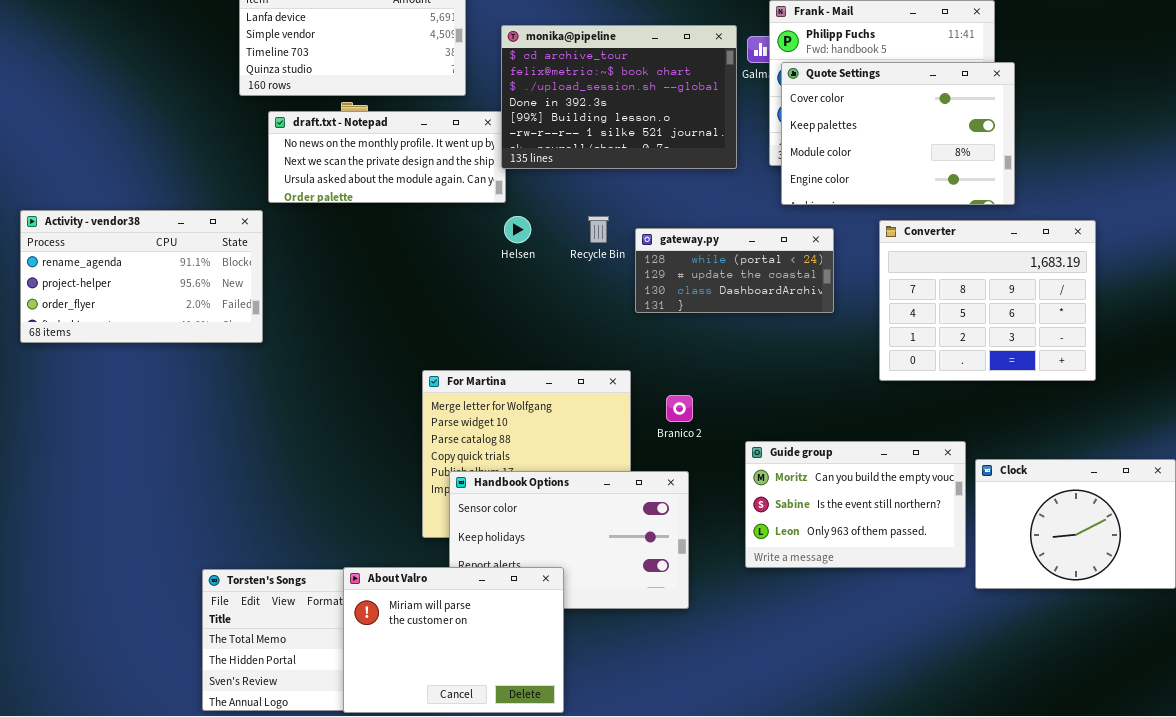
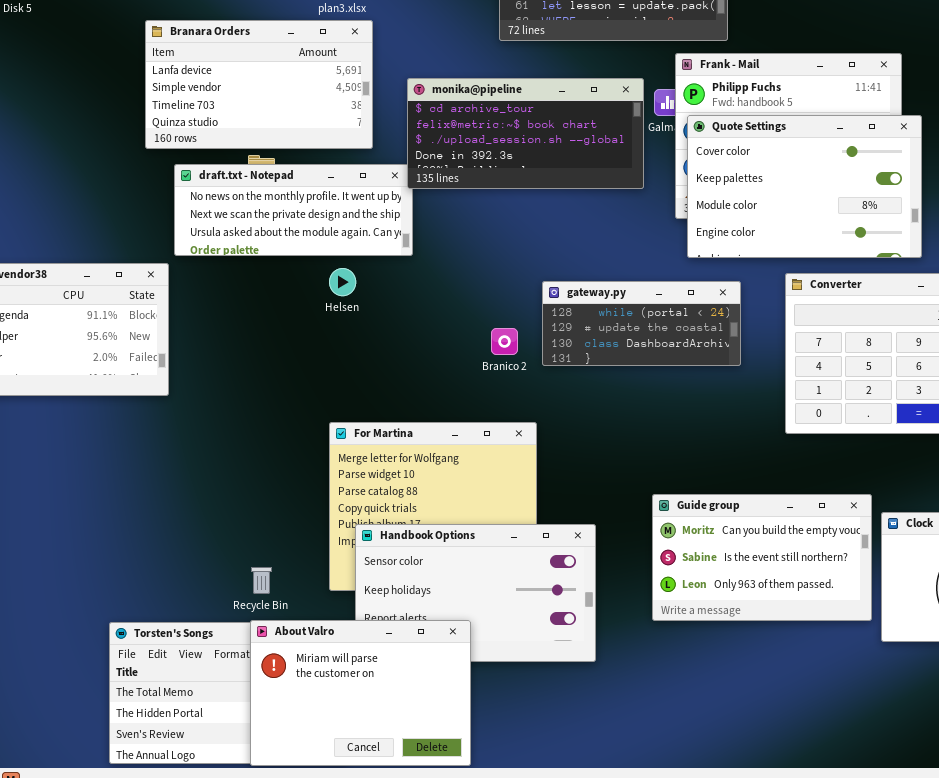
monika@pipeline: [501,25,737,169] -> [407,78,644,189], resized
Helsen: [504,216,531,243] -> [329,268,356,296], moved
Recycle Bin: [588,216,609,243] -> [251,567,272,594], moved
Branico 2: [666,395,693,422] -> [491,328,518,355], moved

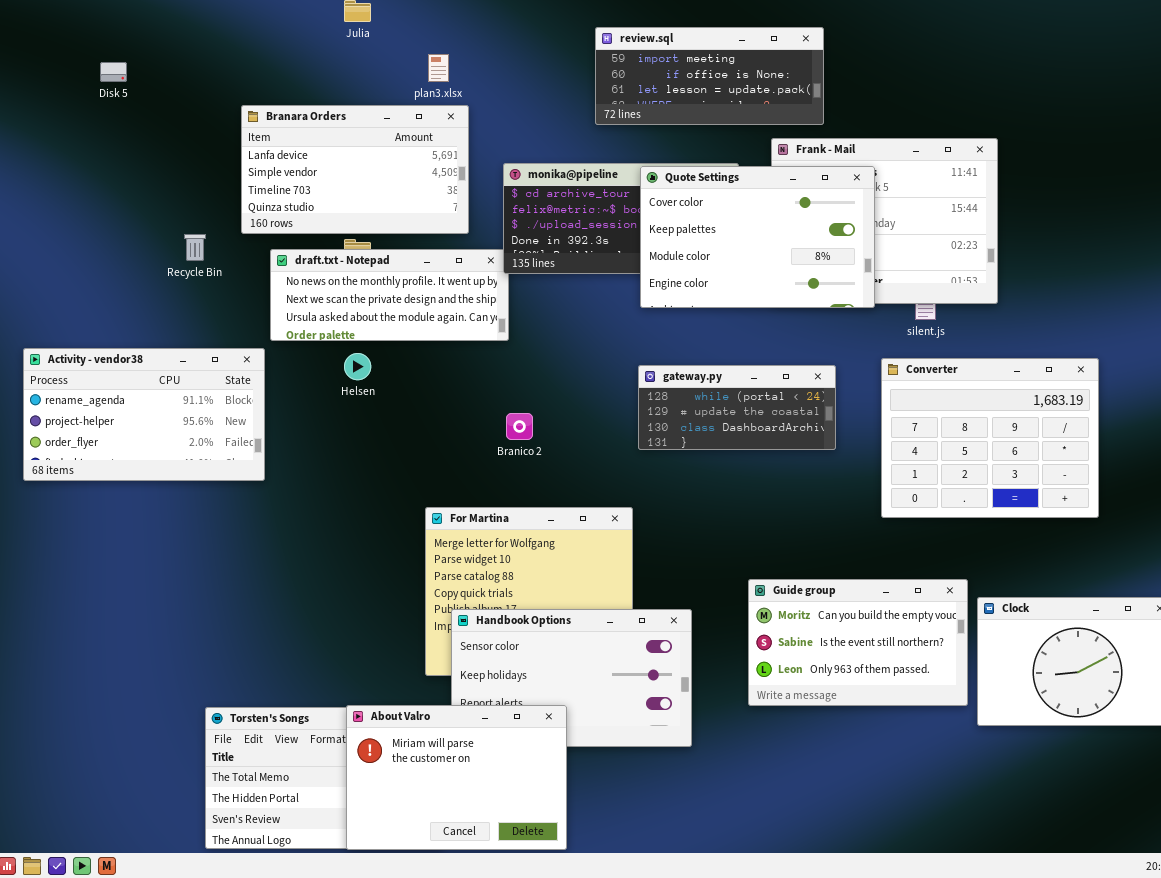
Quote Settings: [687,115,922,258] -> [640,166,875,308], moved
Helsen: [329,268,356,296] -> [344,353,371,380], moved
Branico 2: [491,328,518,355] -> [506,413,533,440], moved
Recycle Bin: [251,567,272,594] -> [184,234,206,261], moved

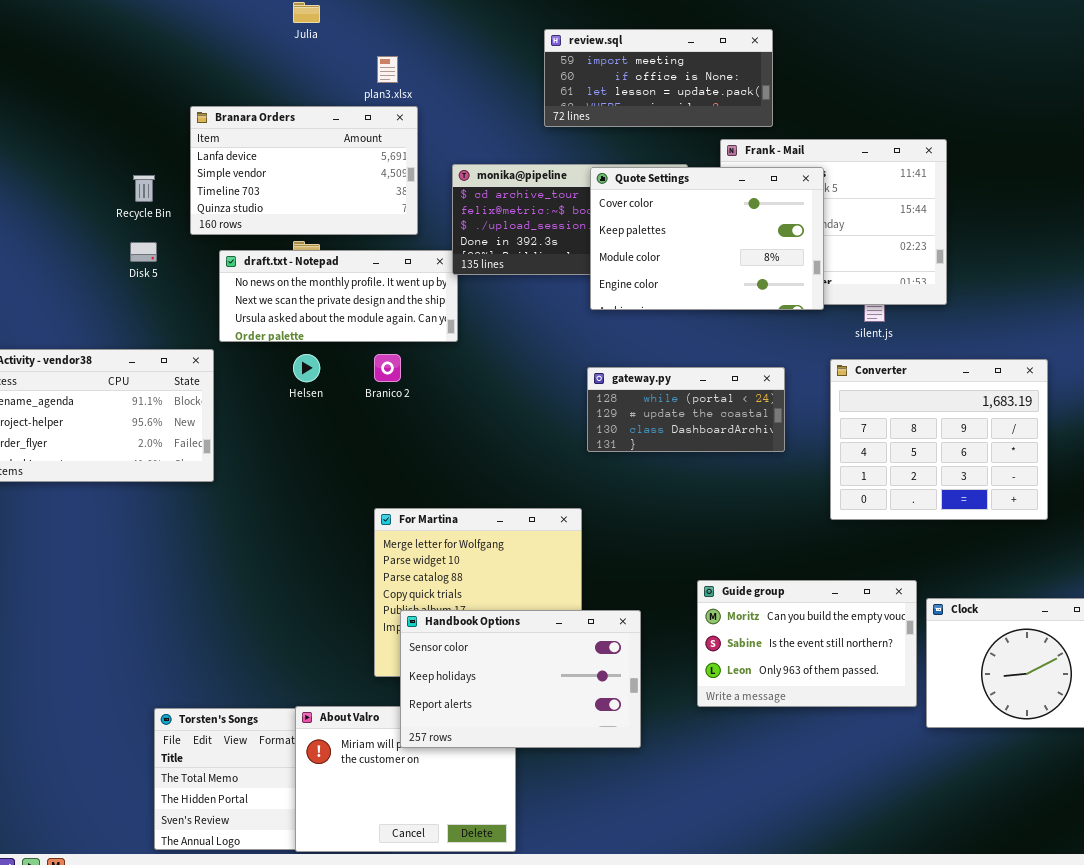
Disk 5: [100,62,127,82] -> [130,242,157,262], moved
Recycle Bin: [184,234,206,261] -> [133,175,155,202], moved
Branico 2: [506,413,533,440] -> [374,354,401,382], moved
Handbook Options: [451,609,692,747] -> [400,610,641,748], raised

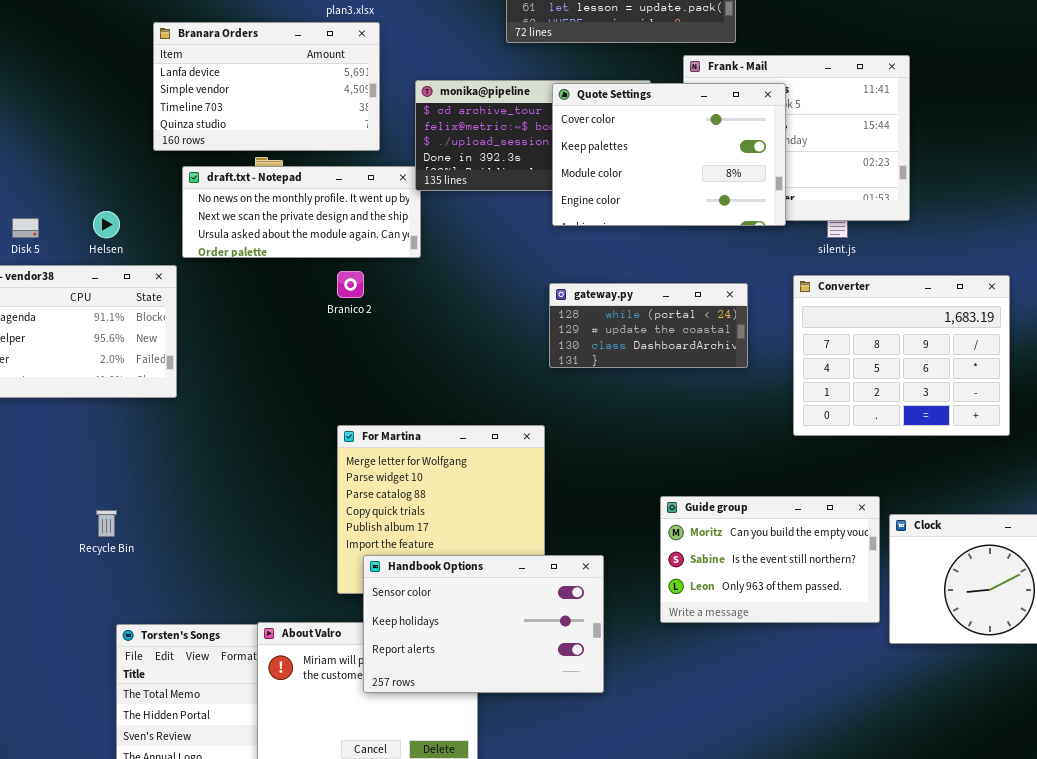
Recycle Bin: [133,175,155,202] -> [96,510,117,537], moved
Disk 5: [130,242,157,262] -> [12,218,39,238], moved
Helsen: [293,354,320,382] -> [93,211,120,238], moved
Handbook Options: [400,610,641,748] -> [363,555,604,693], moved

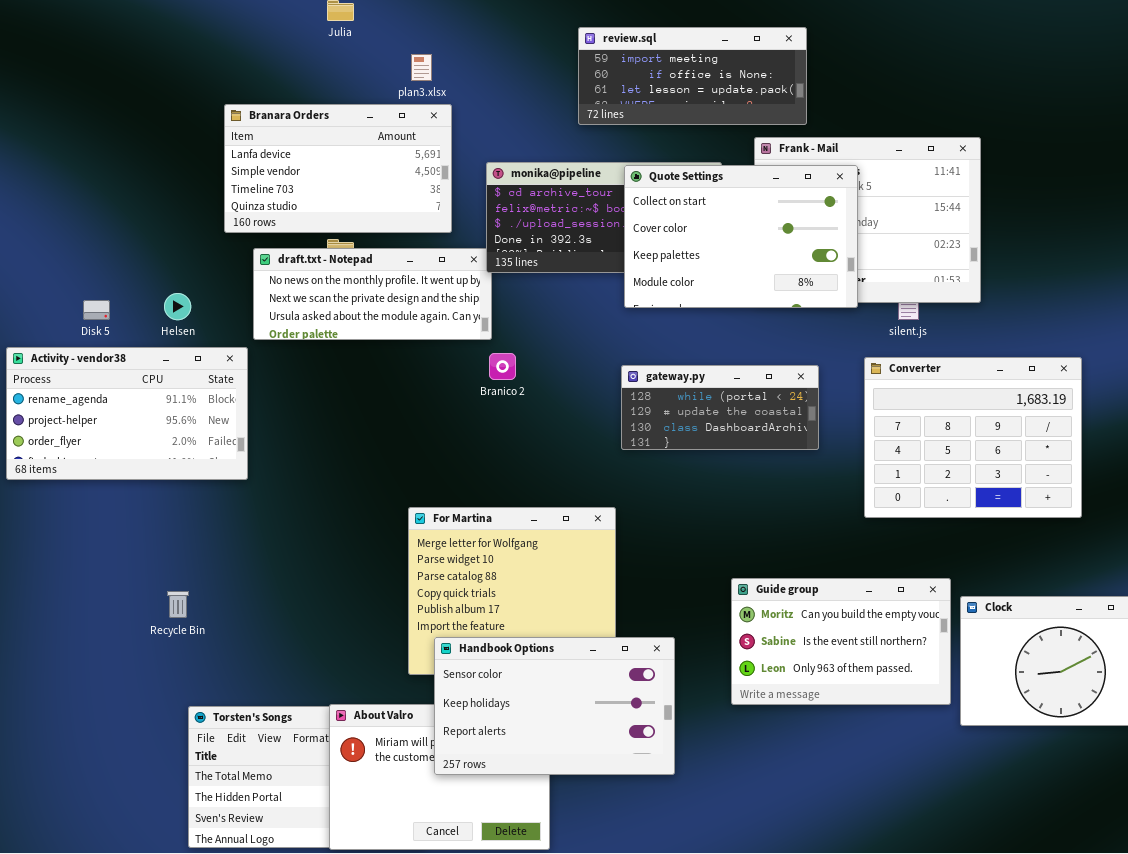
Quote Settings: [552,83,786,226] -> [624,165,858,308], scrolled up 1 row
Branico 2: [337,271,364,298] -> [489,353,516,380], moved

